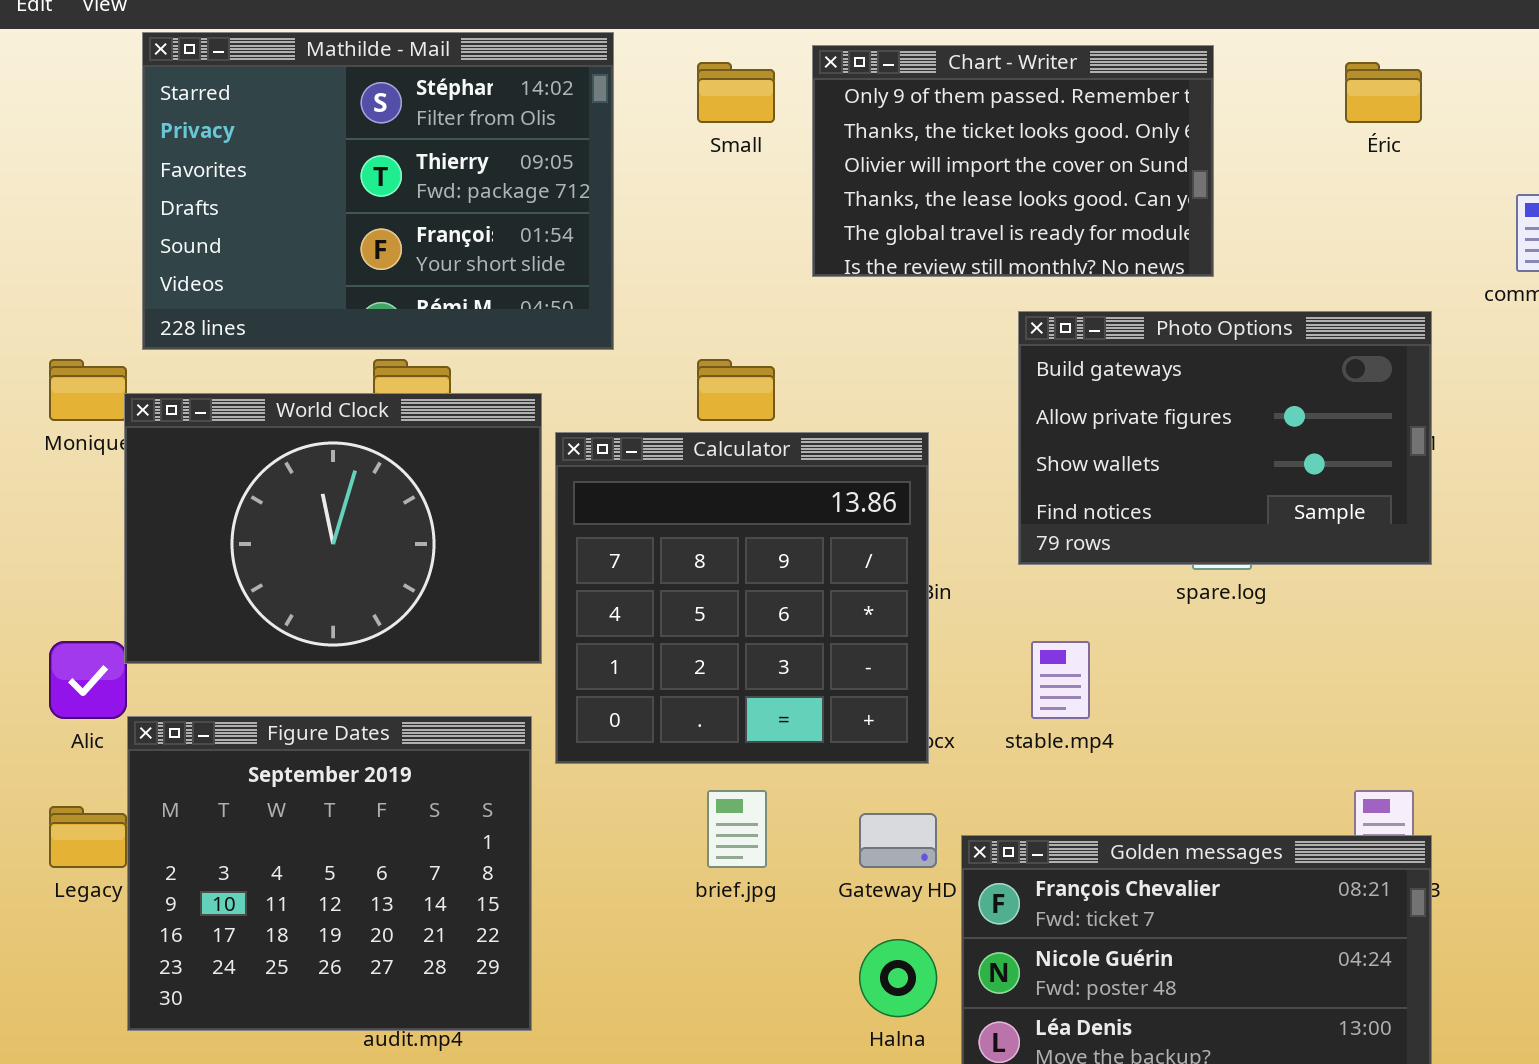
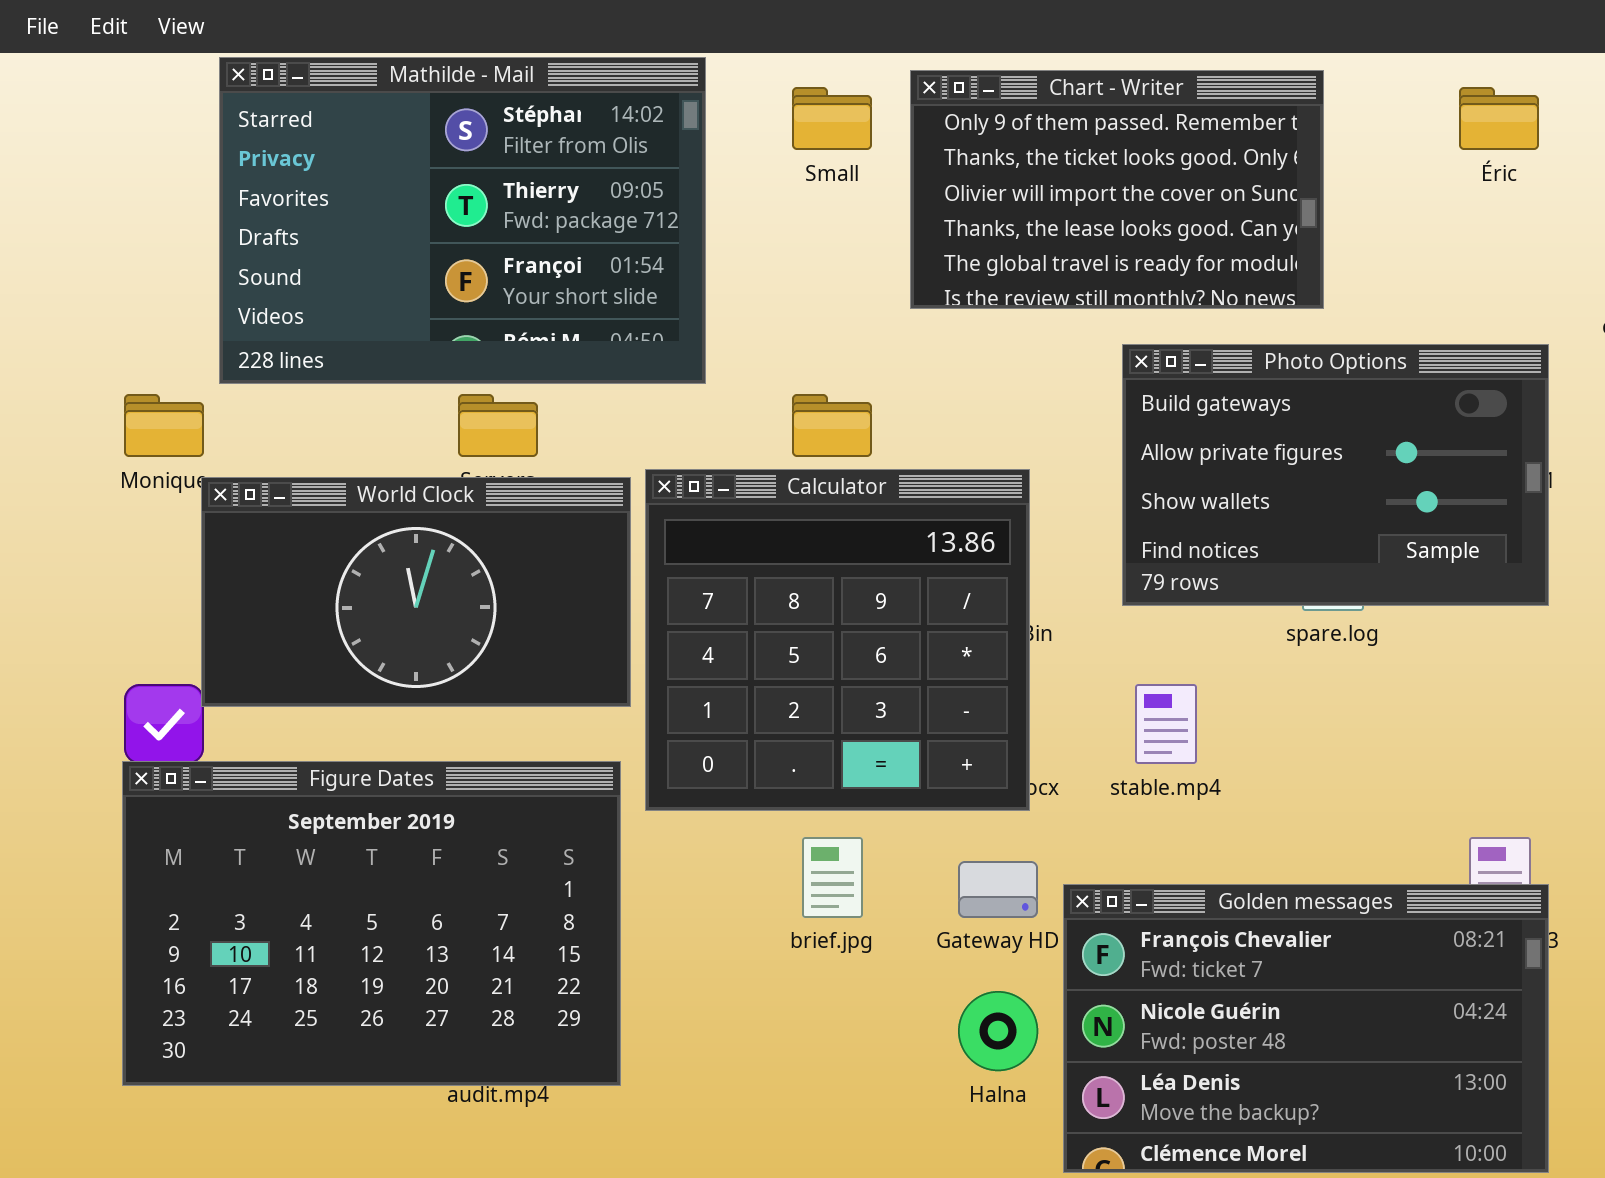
World Clock: [124,393,542,664] -> [201,477,631,707], resized
Figure Dates: [127,716,532,1031] -> [122,761,621,1086], resized

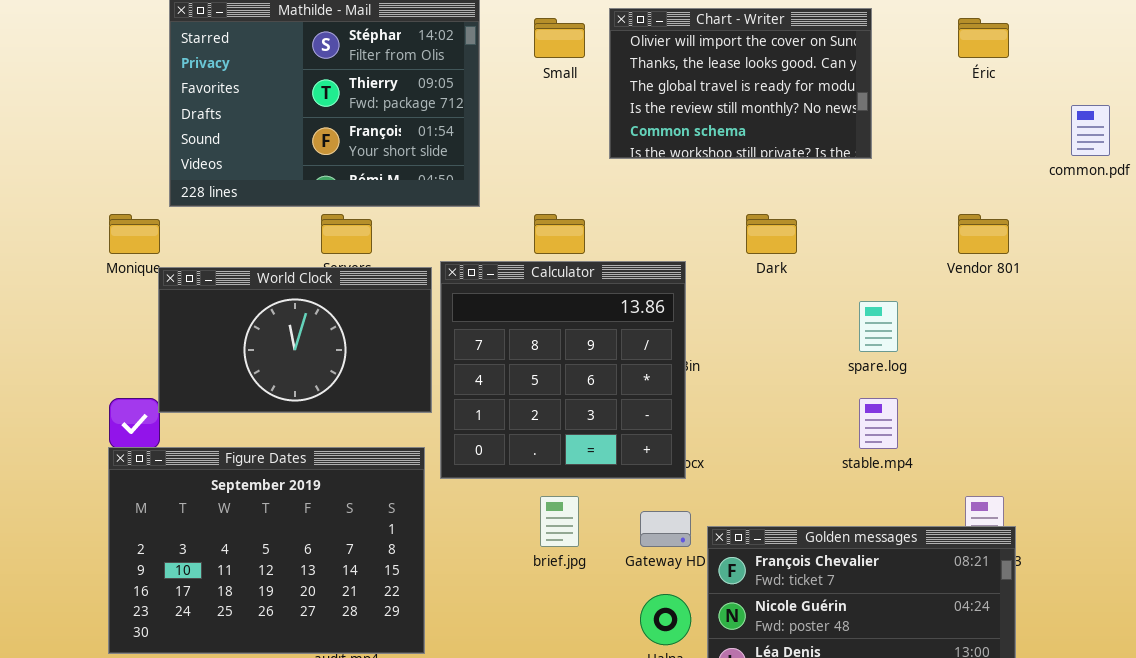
Chart - Writer: [910,70,1324,309] -> [609,8,872,159], scrolled down 2 rows
Photo Options: [1122,344,1549,606] -> none, closed
stable.mp4: [1135,684,1197,764] -> [859,398,898,449], moved

